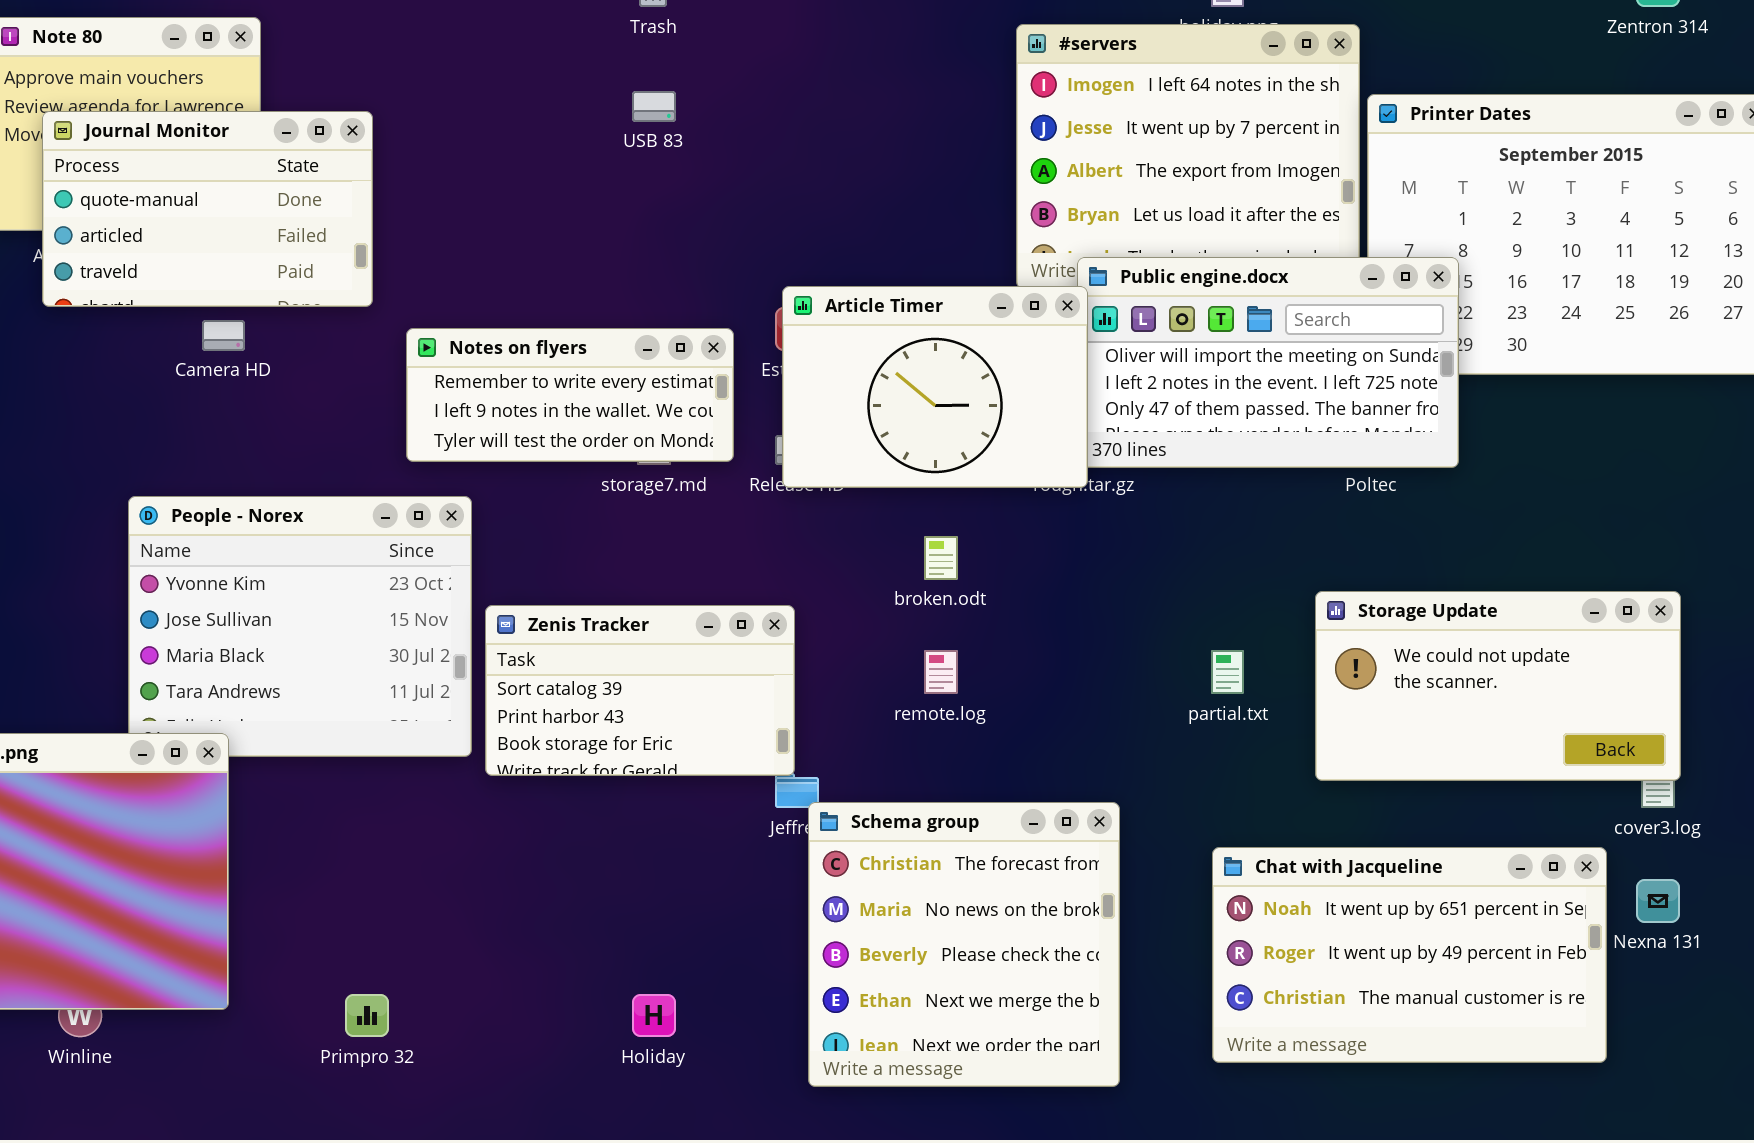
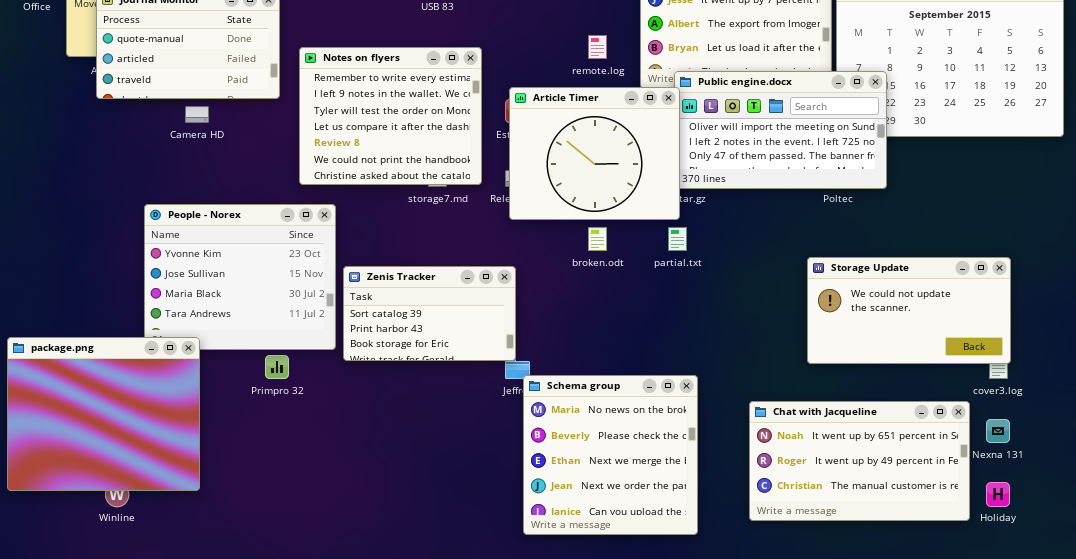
Article Timer: [782,286,1088,488] -> [509,87,680,220], resized
Notes on flyers: [406,328,734,462] -> [299,47,482,185], resized
remote.log: [924,650,958,694] -> [588,35,607,59], moved
partial.txt: [1211,650,1244,694] -> [668,227,687,251], moved
Schema group: [808,802,1120,1087] -> [523,375,698,535], scrolled down 1 row
Primpro 32: [345,994,389,1037] -> [265,355,289,379], moved
Holiday: [632,994,676,1037] -> [986,482,1010,507], moved

